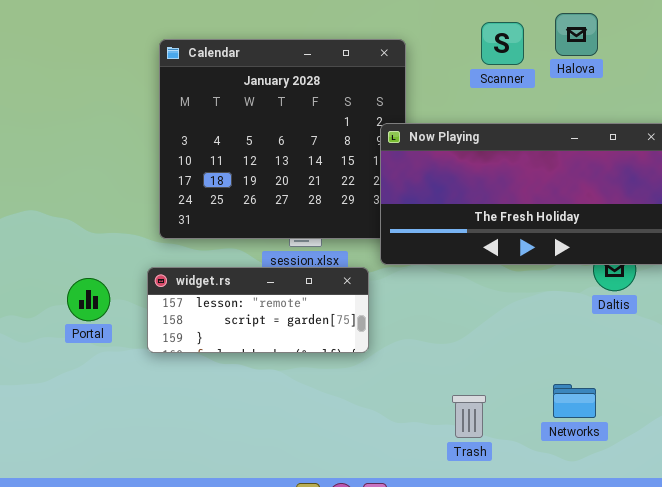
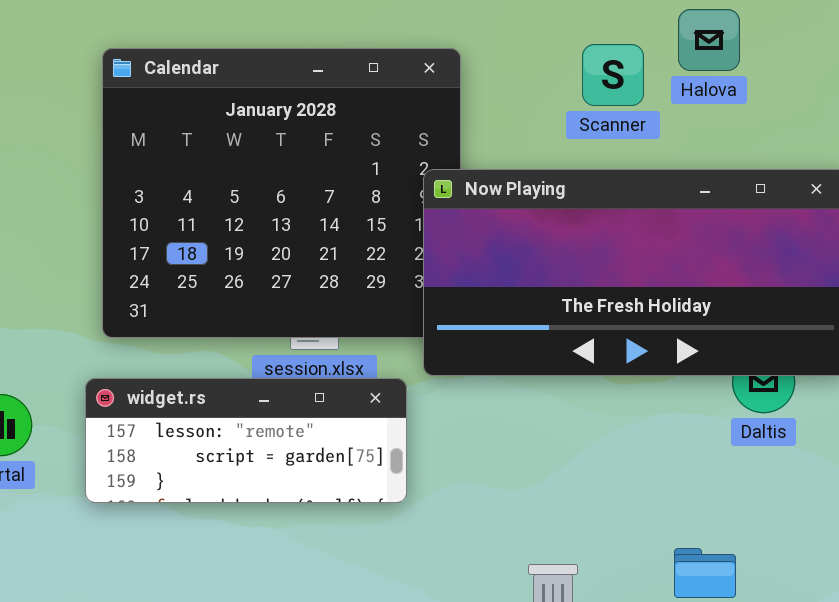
Scanner: [481,22,524,65] -> [582,44,644,106], moved

